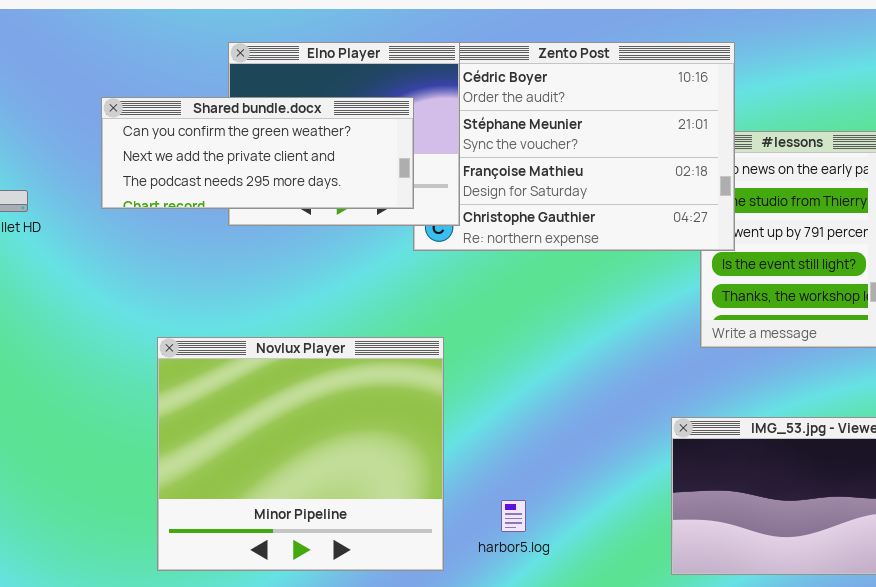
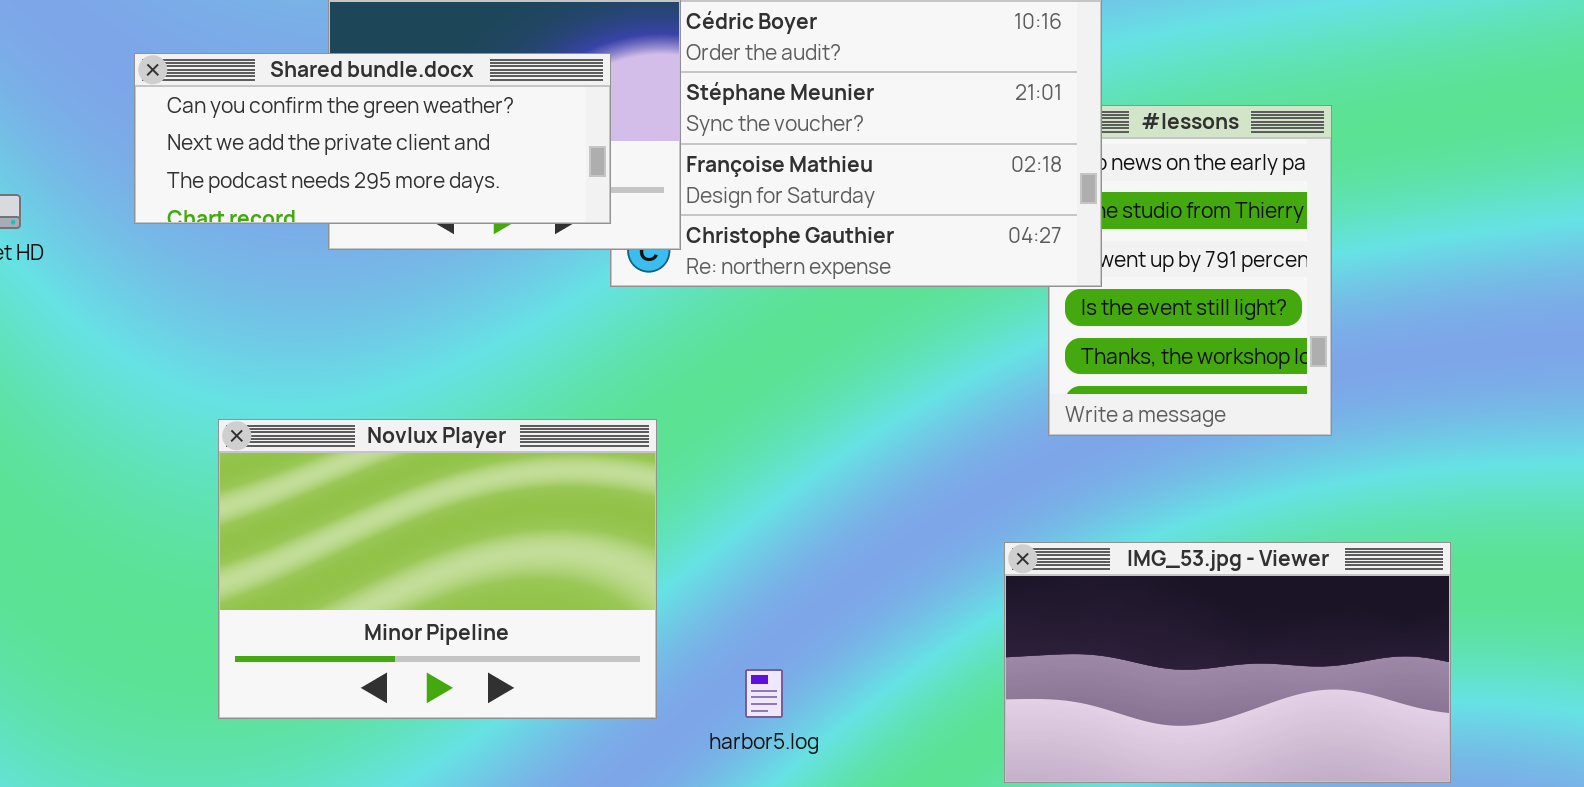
Novlux Player: [157,337,444,571] -> [218,419,657,719], resized

